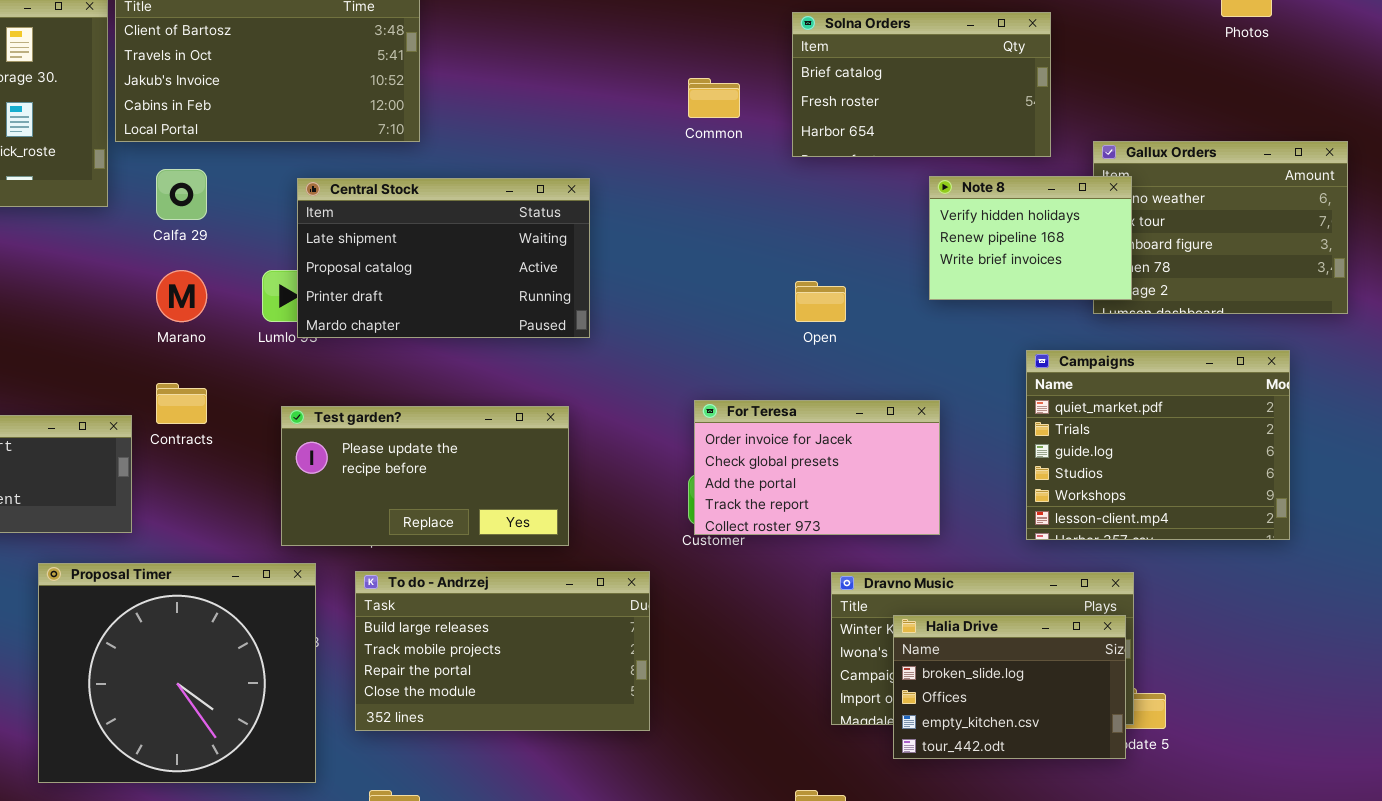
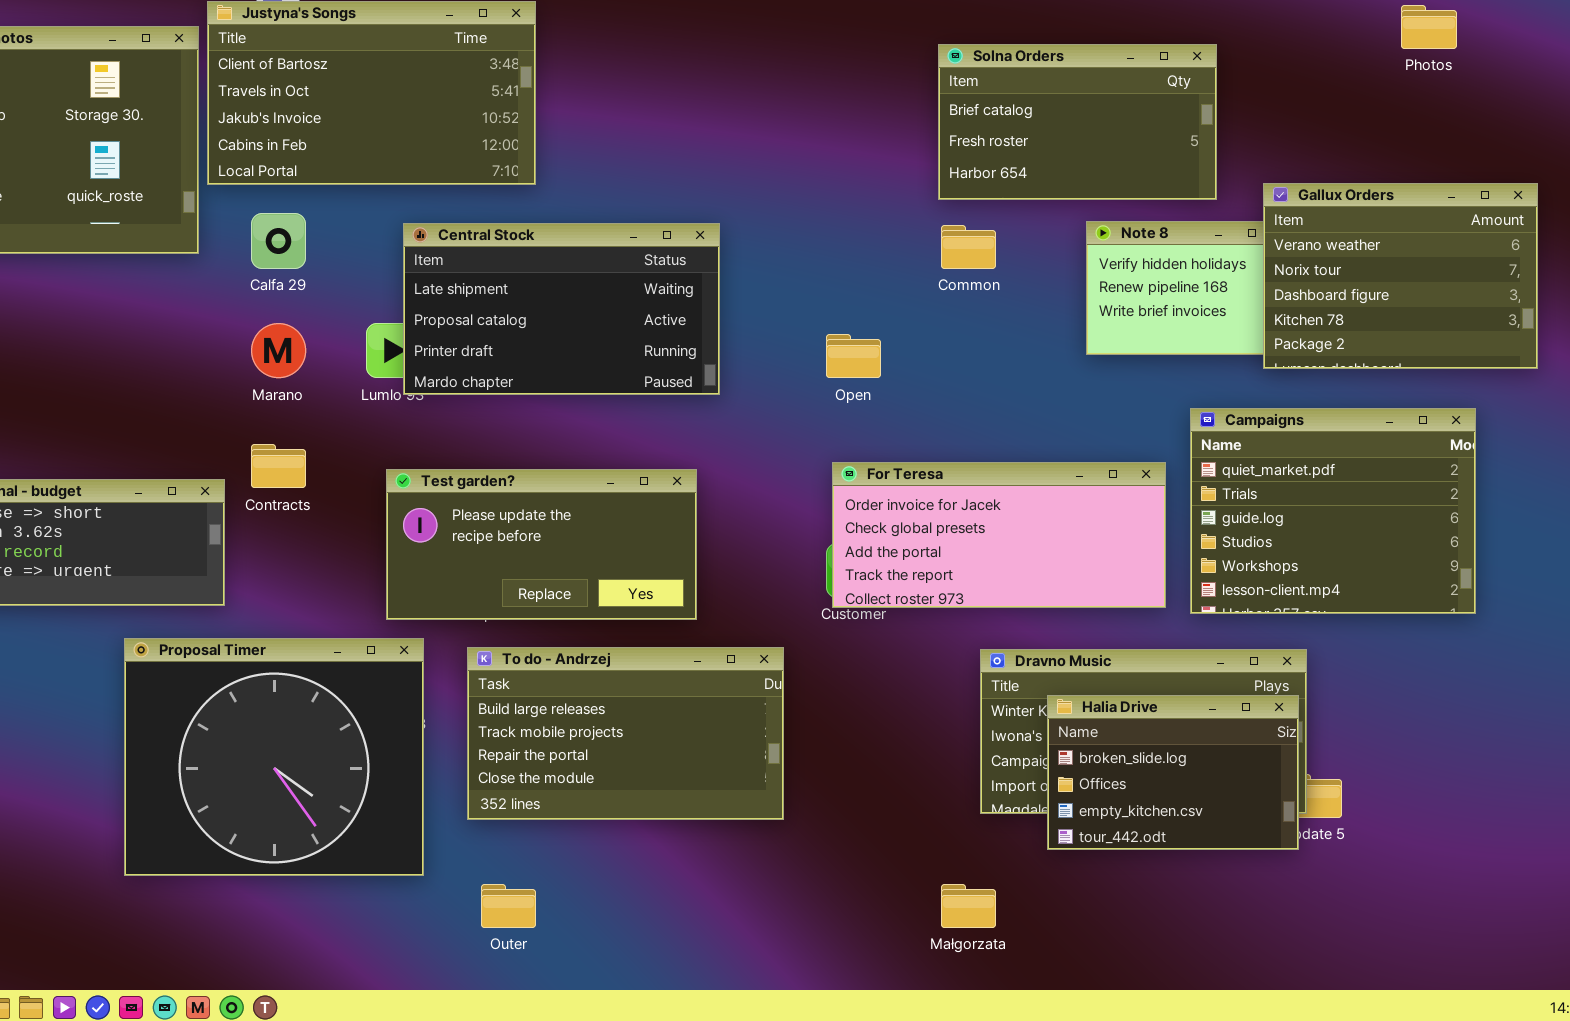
Common: [688,78,740,118] -> [941,225,996,269], moved
Gallux Orders: [1093,141,1348,314] -> [1263,183,1538,369], raised
Open: [795,281,846,322] -> [826,334,881,378], moved
For Teresa: [694,400,940,535] -> [832,462,1166,608], resized

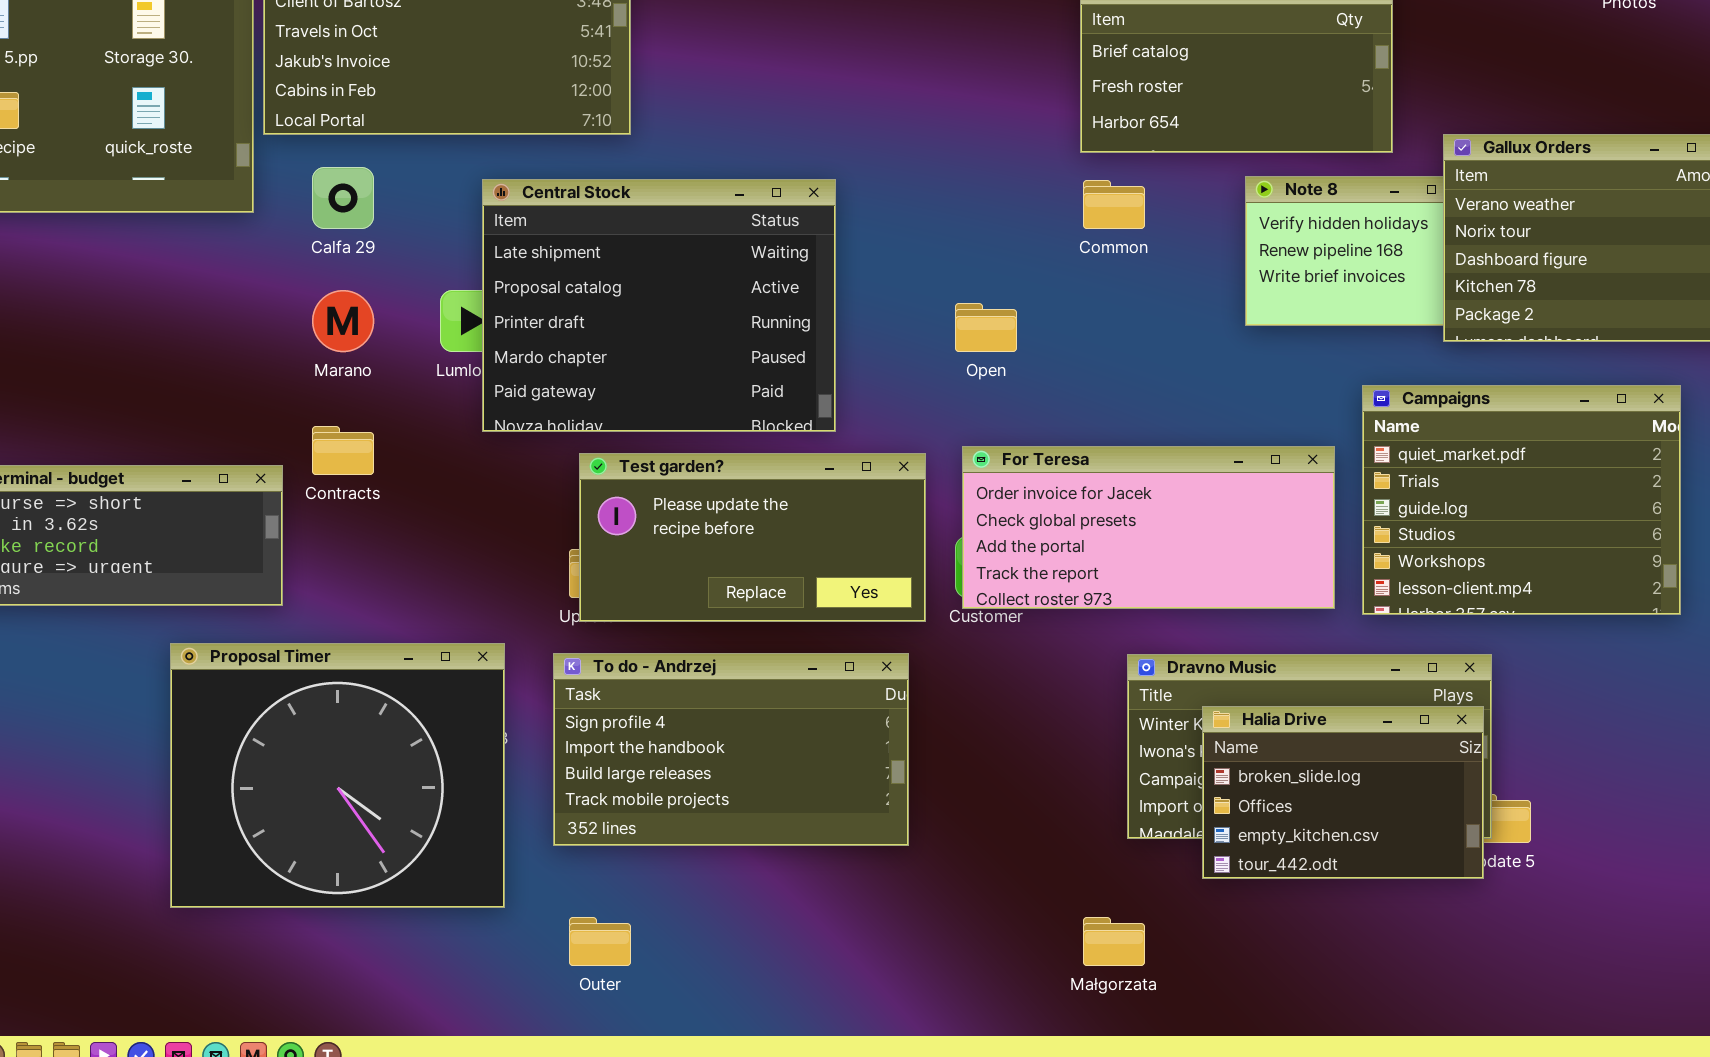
Central Stock: [403,223,720,395] -> [482,179,836,432], resized
Test garden?: [386,469,697,620] -> [579,453,926,622], moved
To do - Andrzej: [467,647,784,820] -> [553,653,909,846], scrolled up 2 rows

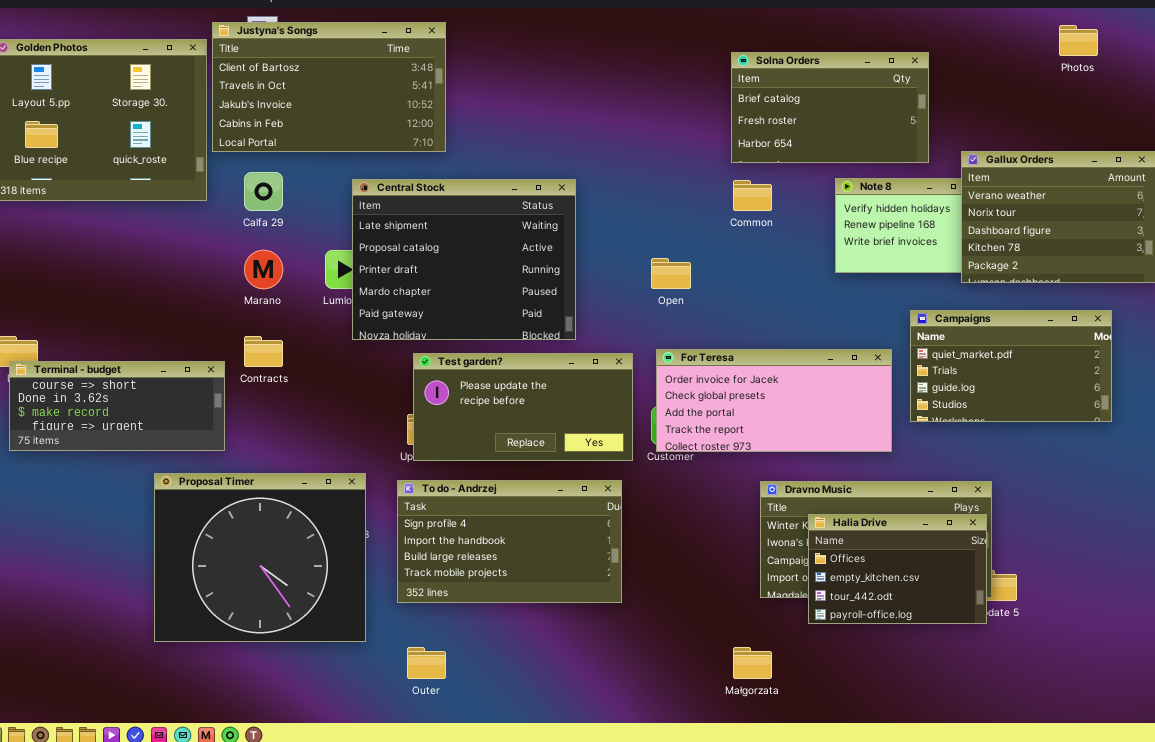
Campaigns: [1362,385,1681,615] -> [910,310,1112,422], resized
Halia Drive: [1202,706,1484,879] -> [808,514,987,624], scrolled down 1 row

